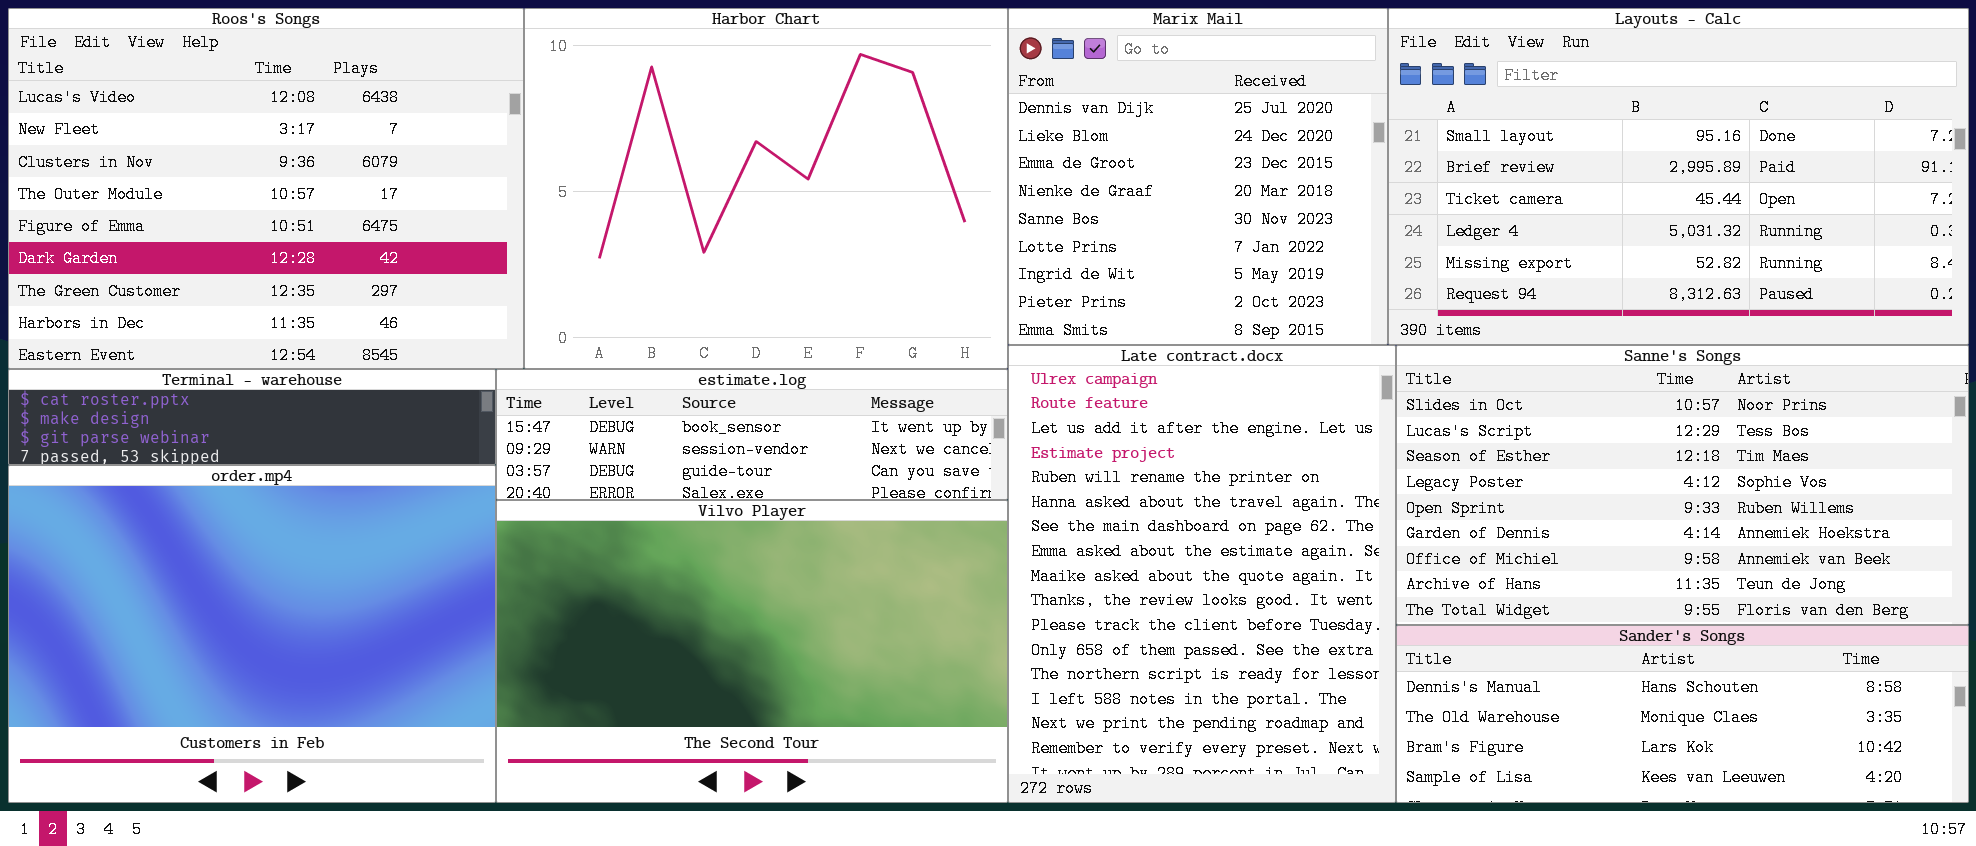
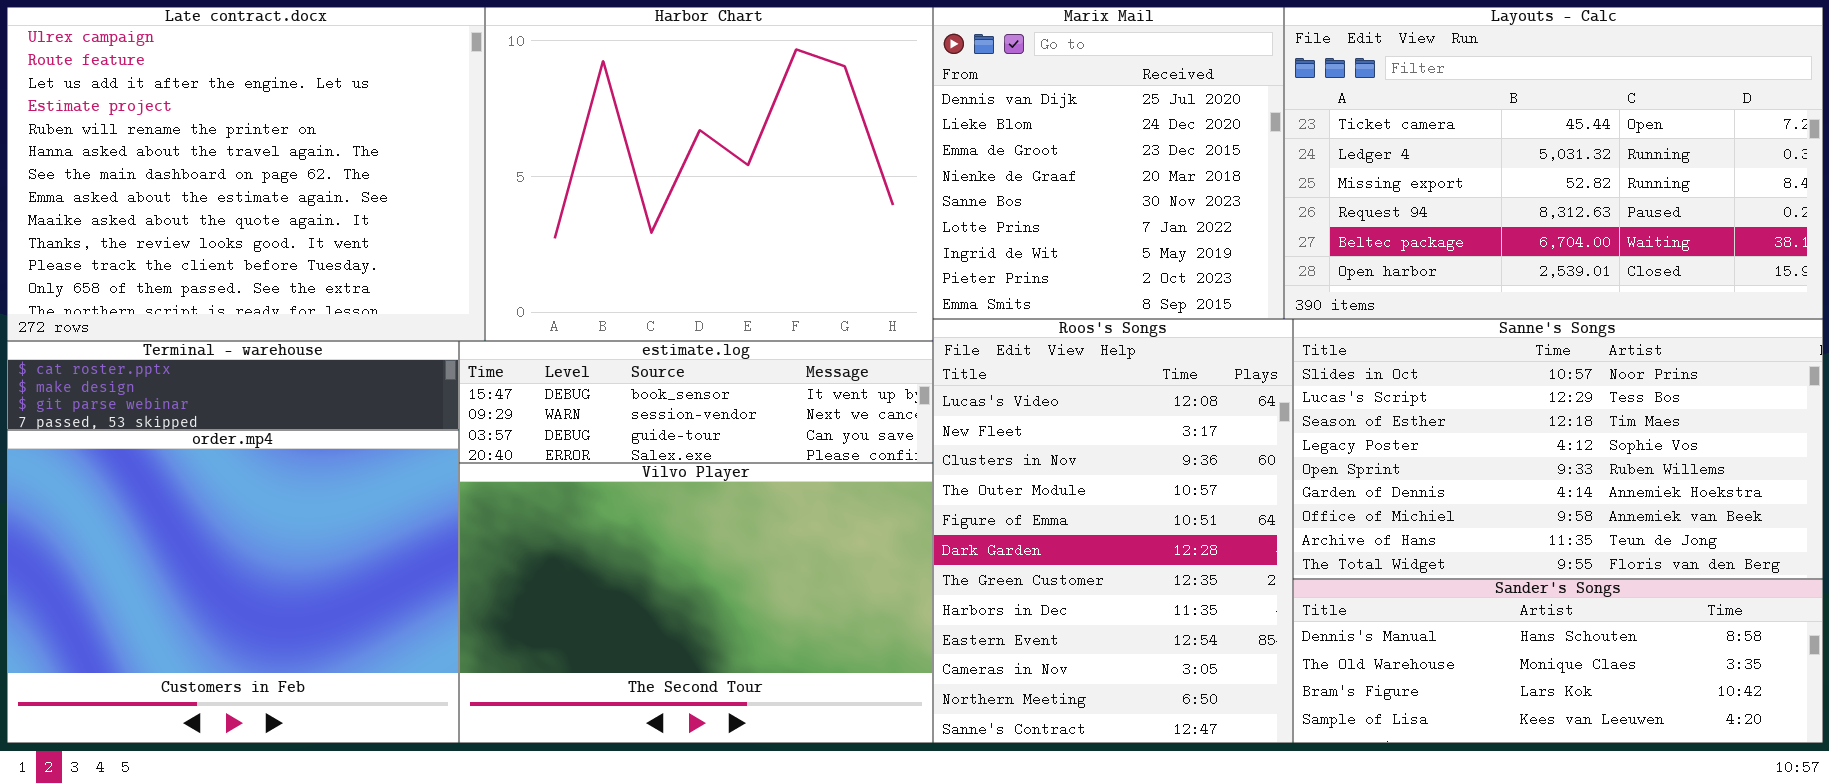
Roos's Songs: [8,8,524,369] -> [933,319,1293,743], moved, resized
Layouts - Calc: [1388,8,1969,345] -> [1284,7,1823,319], scrolled down 2 rows
Late contract.docx: [1008,345,1396,803] -> [7,7,485,341], moved, resized

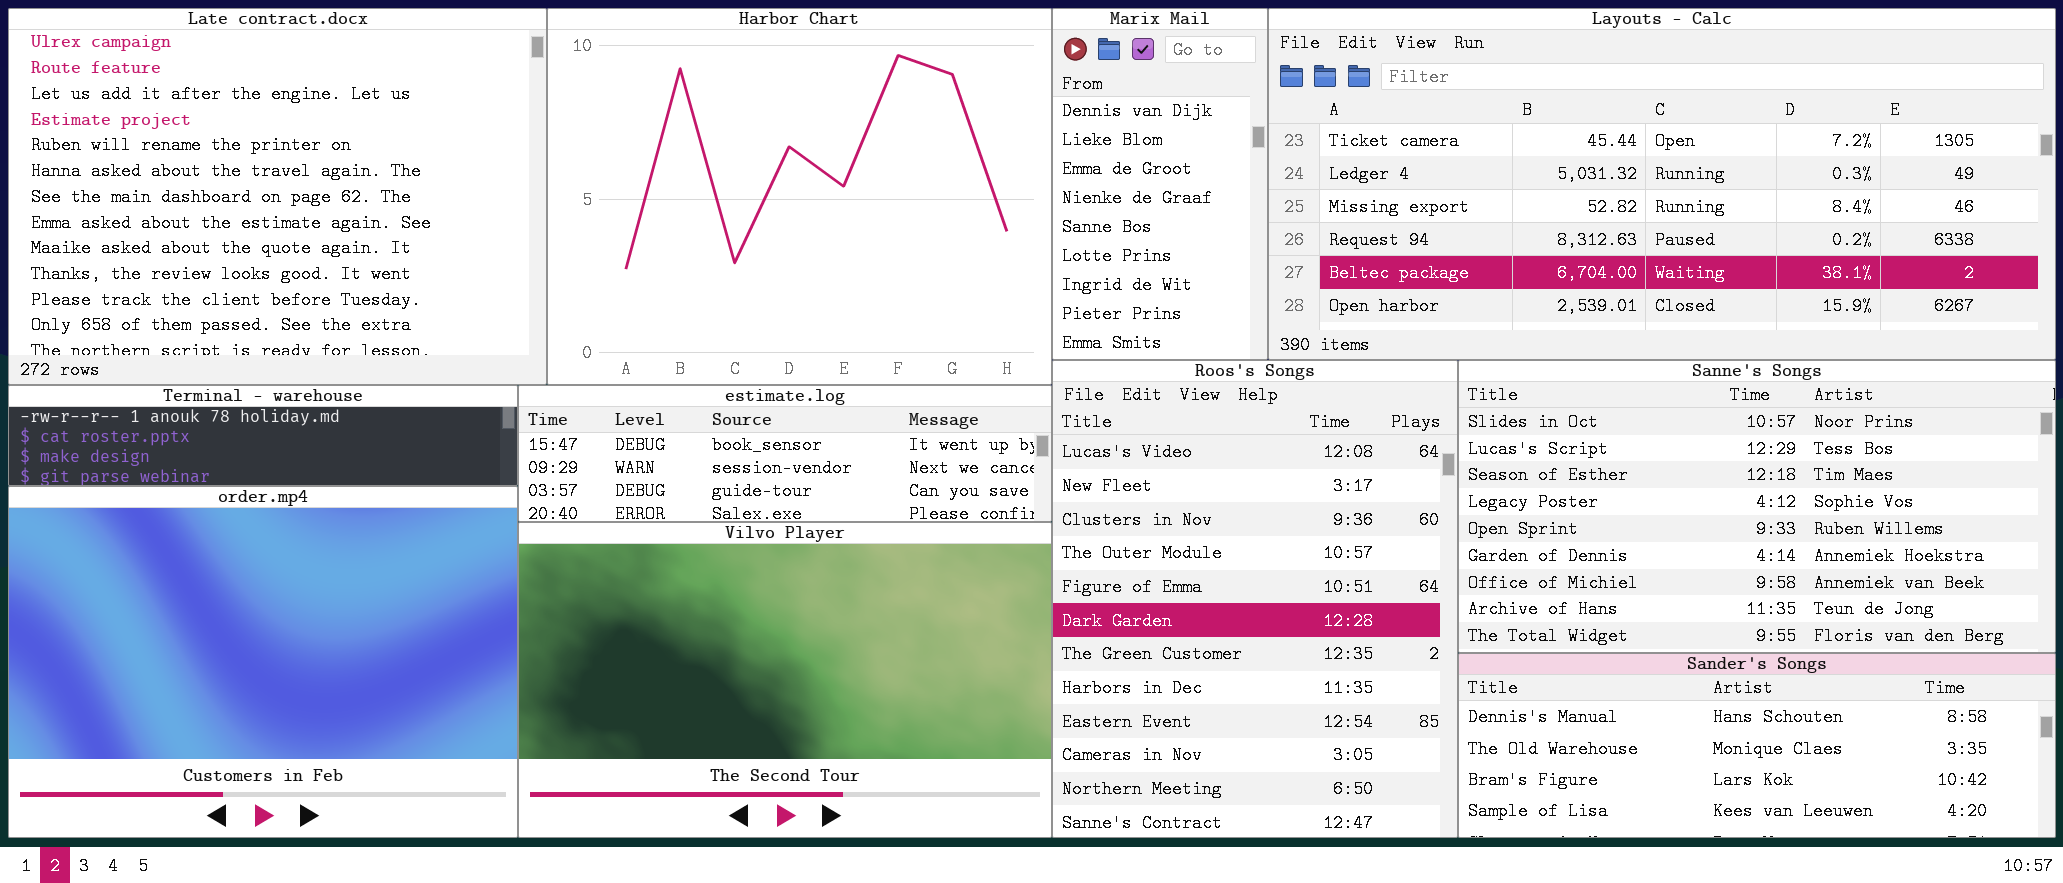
Marix Mail: [933,7,1284,319] -> [1052,8,1268,360], resized
Layouts - Calc: [1284,7,1823,319] -> [1268,8,2056,360], resized
Terminal - warehouse: [7,341,459,430] -> [8,385,518,486], scrolled up 1 row

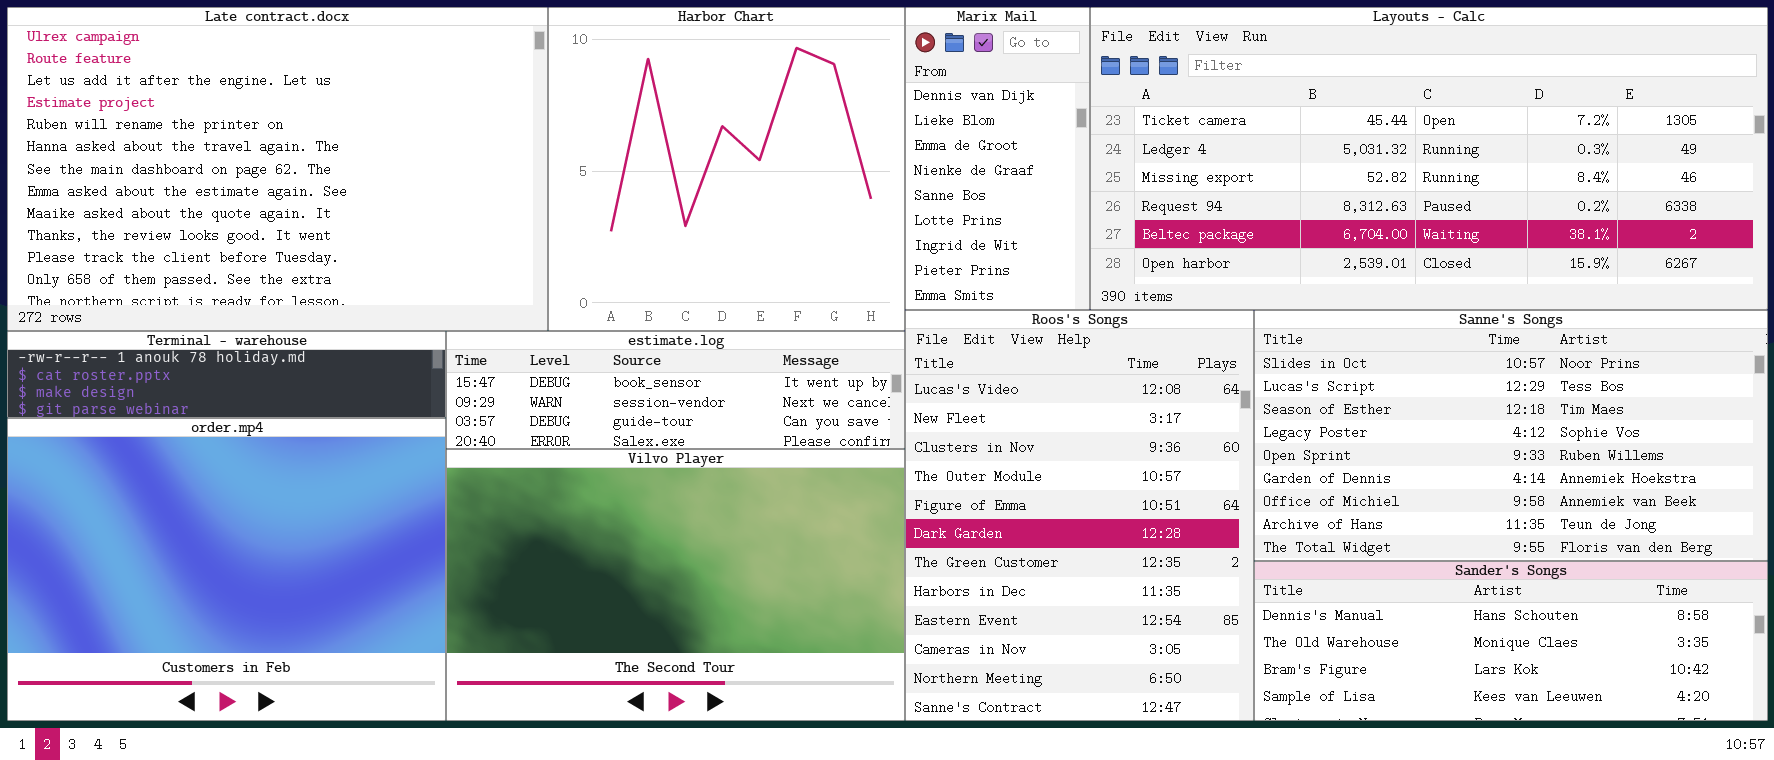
Late contract.docx: [8,8,547,385] -> [7,7,548,331], resized
Harbor Chart: [547,8,1052,385] -> [548,7,905,331], resized

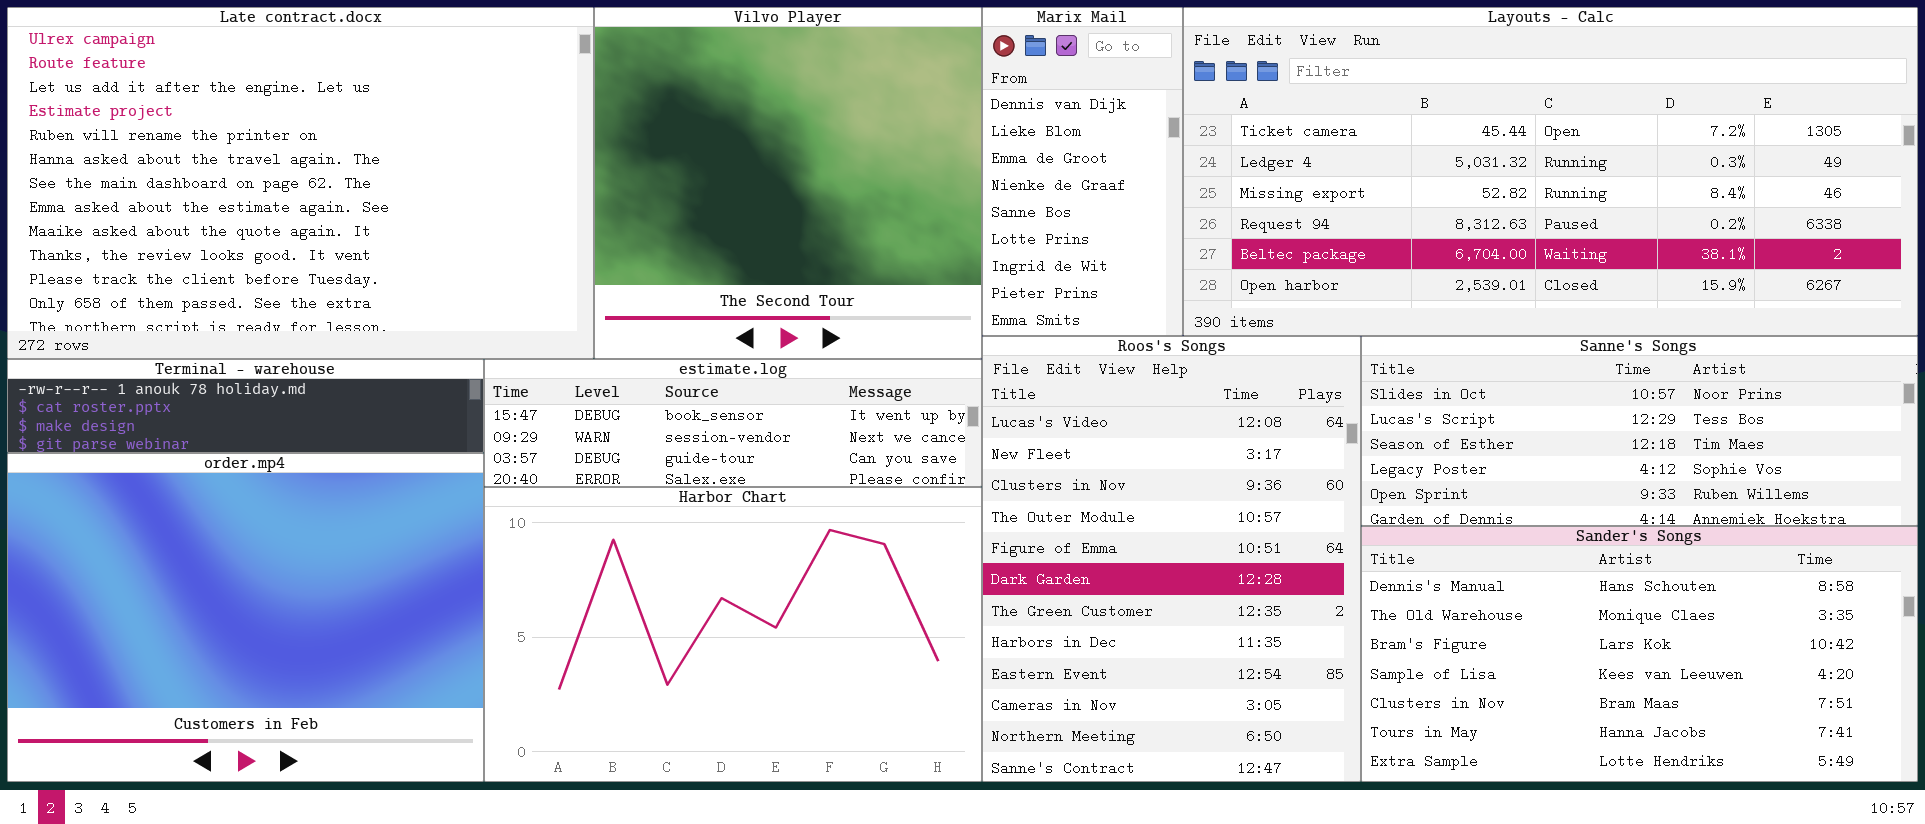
Harbor Chart: [548,7,905,331] -> [484,487,982,782], moved, resized
Sanne's Songs: [1254,310,1768,561] -> [1361,336,1918,526], resized
Vilvo Player: [446,449,905,721] -> [594,7,982,359], moved, resized
Sander's Songs: [1254,561,1768,721] -> [1361,526,1918,782], resized

